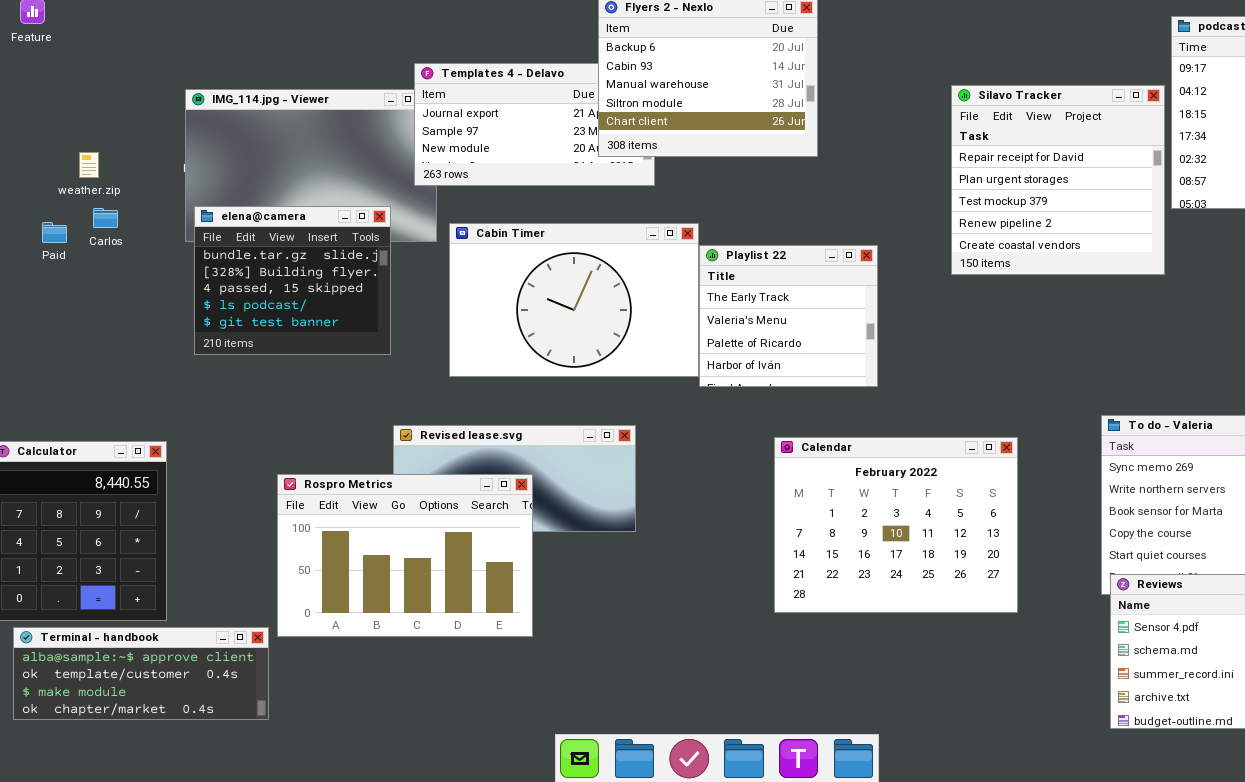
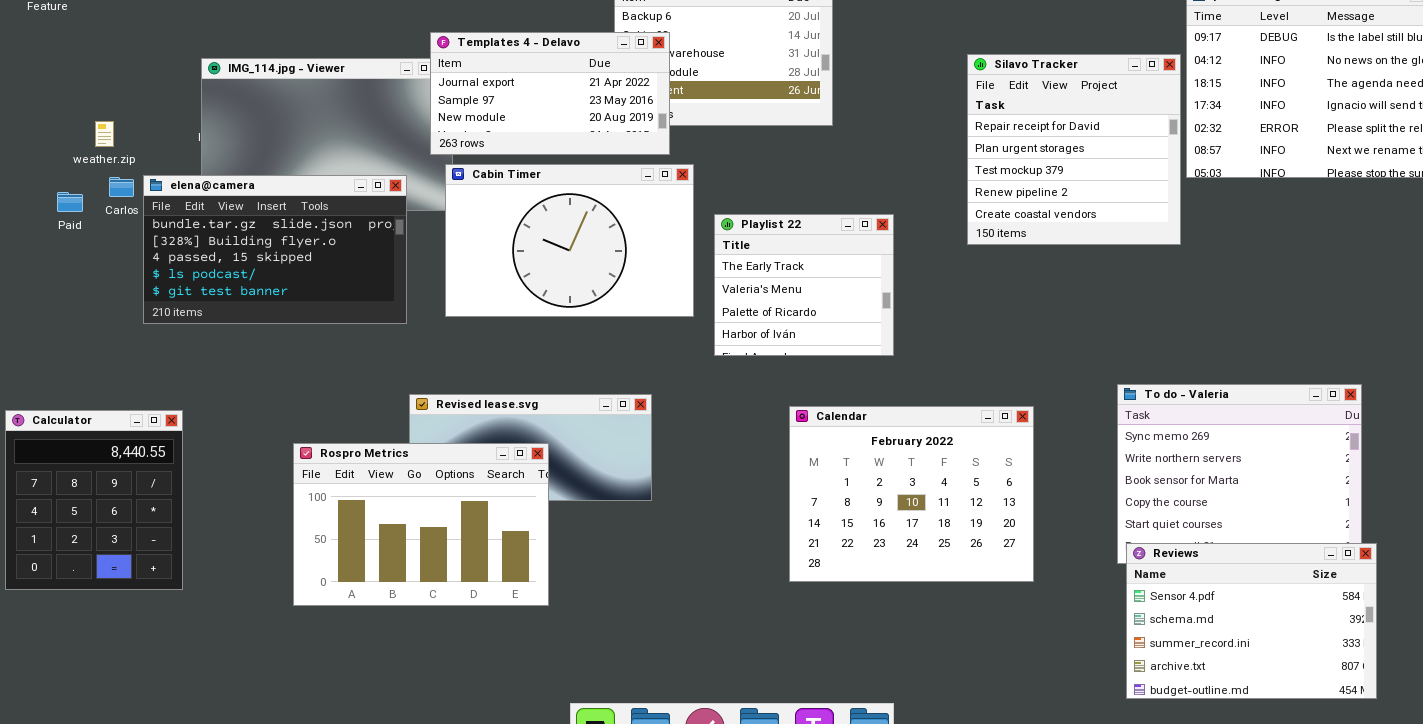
Templates 4 - Delavo: [414,63,655,186] -> [430,32,670,155], raised
elena@camera: [194,206,391,355] -> [143,175,407,324], resized
Cabin Timer: [449,223,699,377] -> [445,164,694,317], moved
Terminal - handbook: [13,627,269,720] -> none, closed

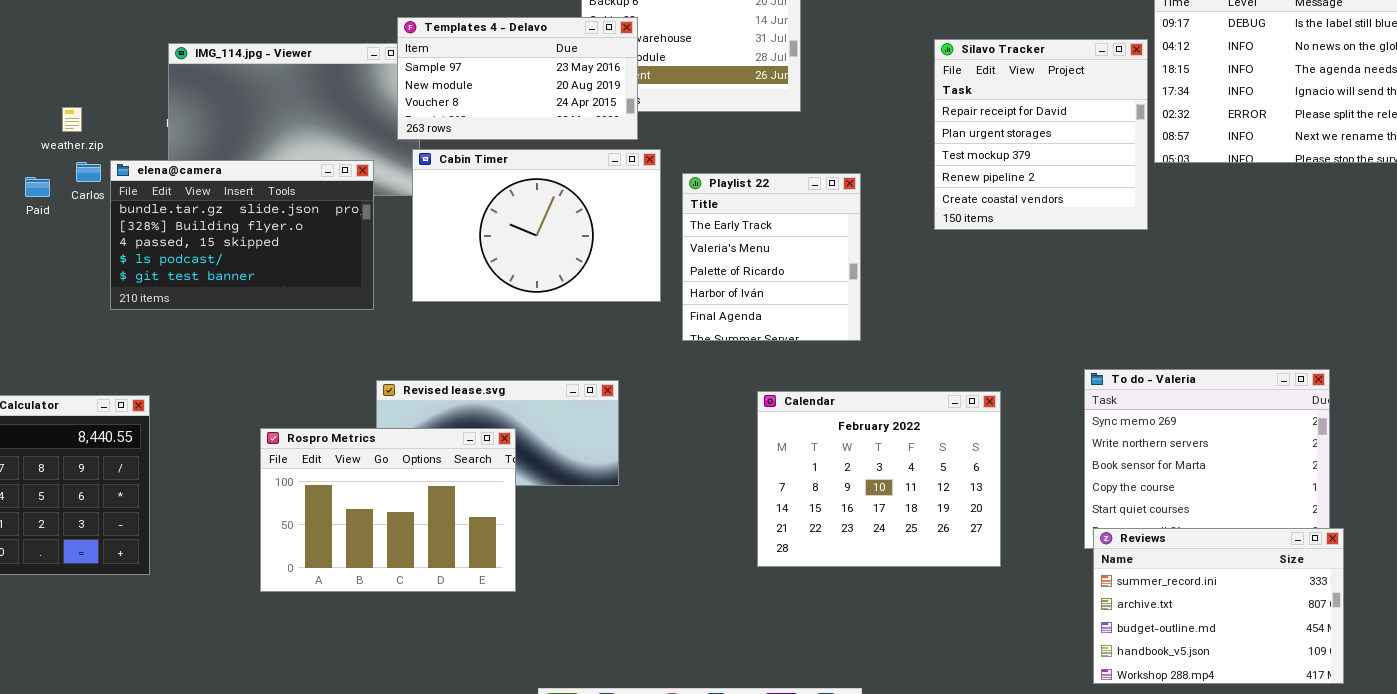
Templates 4 - Delavo: [430,32,670,155] -> [397,17,638,140], scrolled down 1 row
Playlist 22: [714,214,894,356] -> [682,173,861,341], resized
Reviews: [1126,543,1377,699] -> [1093,528,1344,684], scrolled down 2 rows

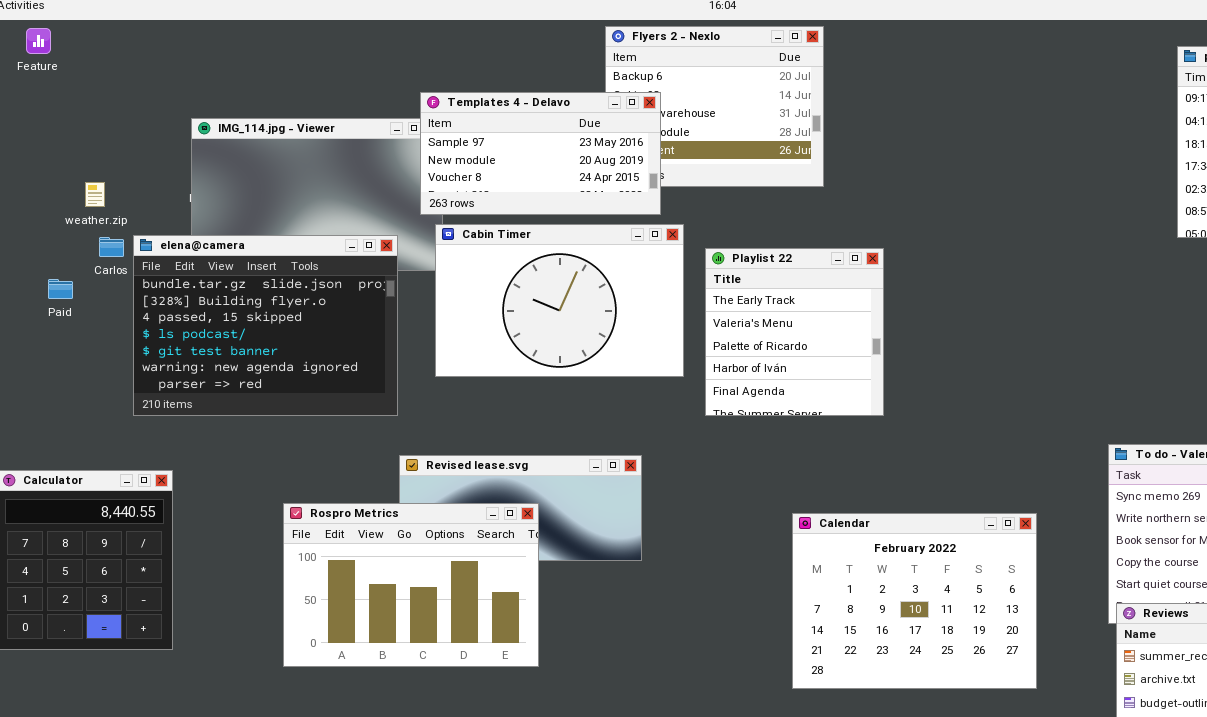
Silavo Tracker: [934,39,1148,230] -> none, closed
elena@camera: [110,160,374,310] -> [133,235,398,416], resized
Paid: [25,177,50,197] -> [48,279,73,299], moved
Calendar: [757,391,1001,567] -> [792,513,1037,689], moved

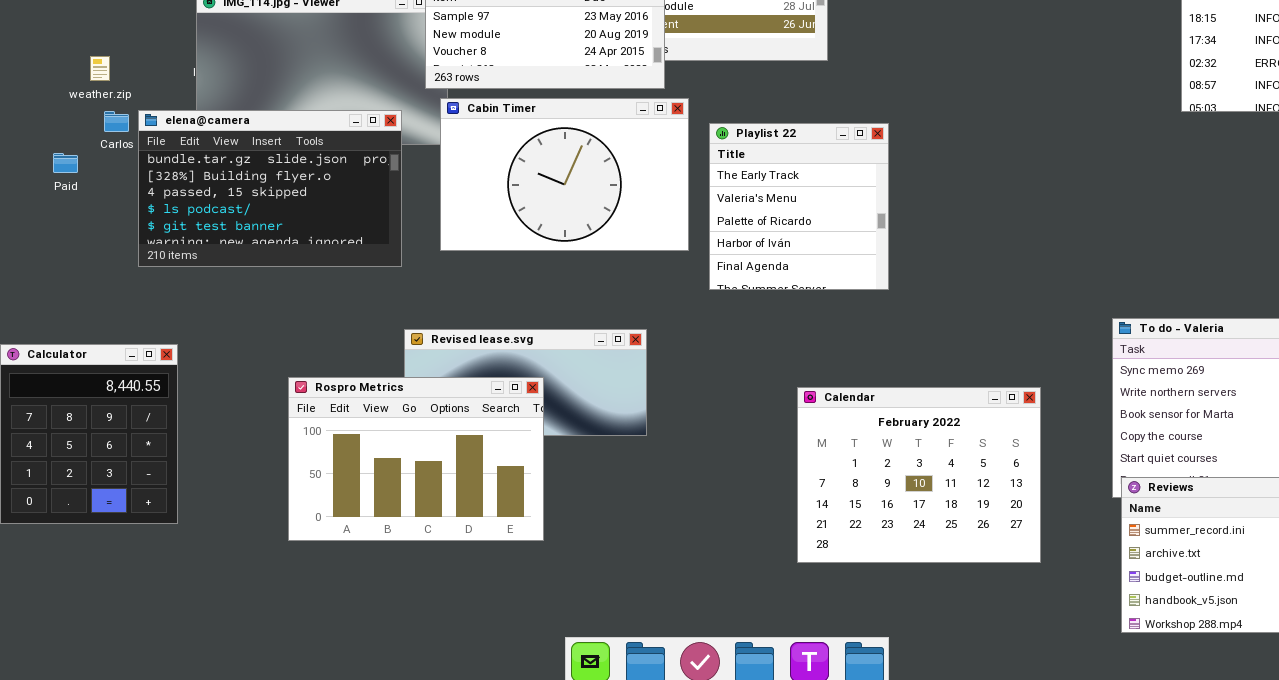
elena@camera: [133,235,398,416] -> [138,110,402,267], resized

